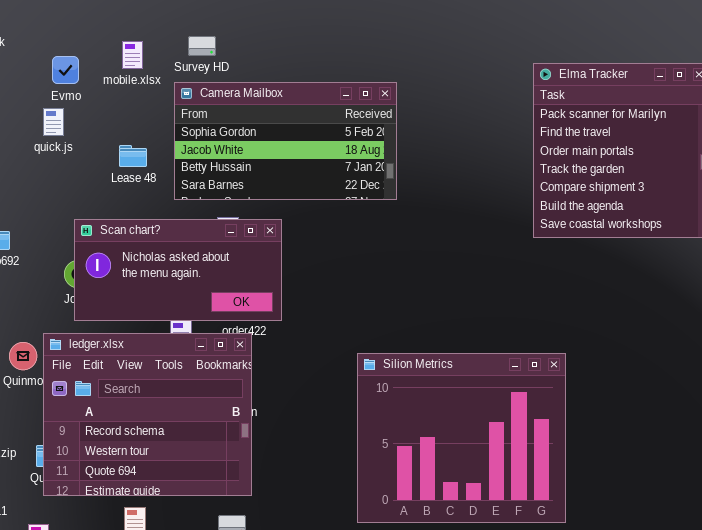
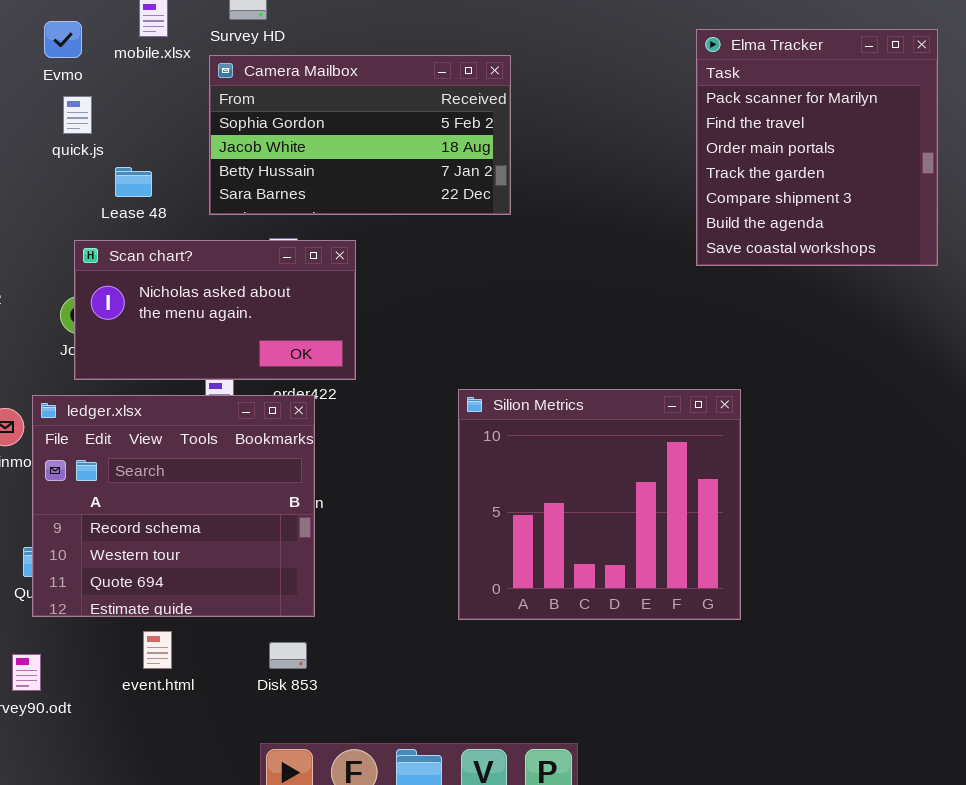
quick.js: [43,108,64,136] -> [63,96,92,134], moved
Lease 48: [119,145,147,167] -> [115,167,152,197], moved
Silion Metrics: [357,353,566,523] -> [458,389,741,620], moved

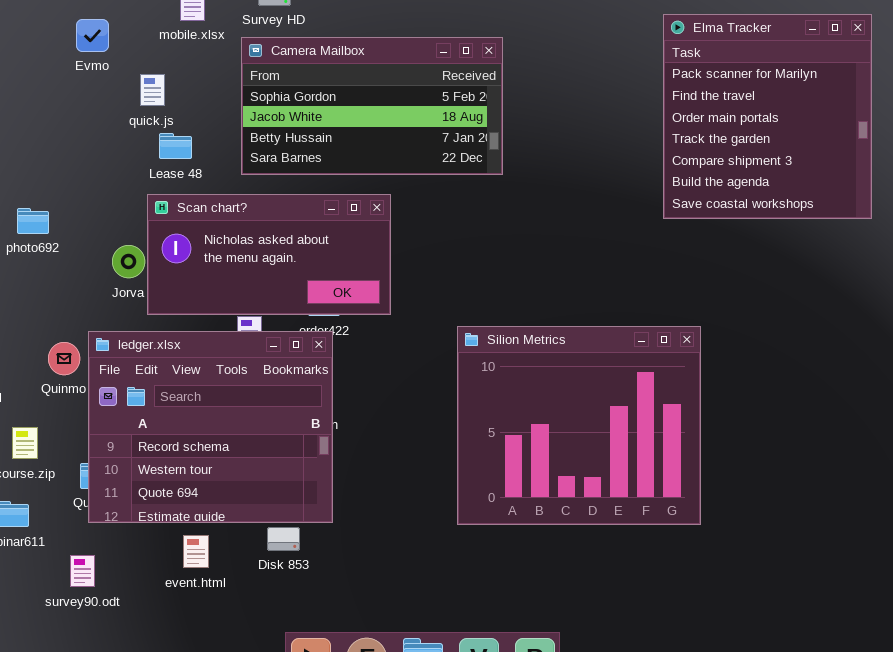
Evmo: [44,21,82,58] -> [76,19,109,52], moved
quick.js: [63,96,92,134] -> [140,74,165,106], moved
Scan chart?: [74,240,356,380] -> [147,194,391,315], moved
Disk 853: [269,642,307,669] -> [267,527,300,551], moved

